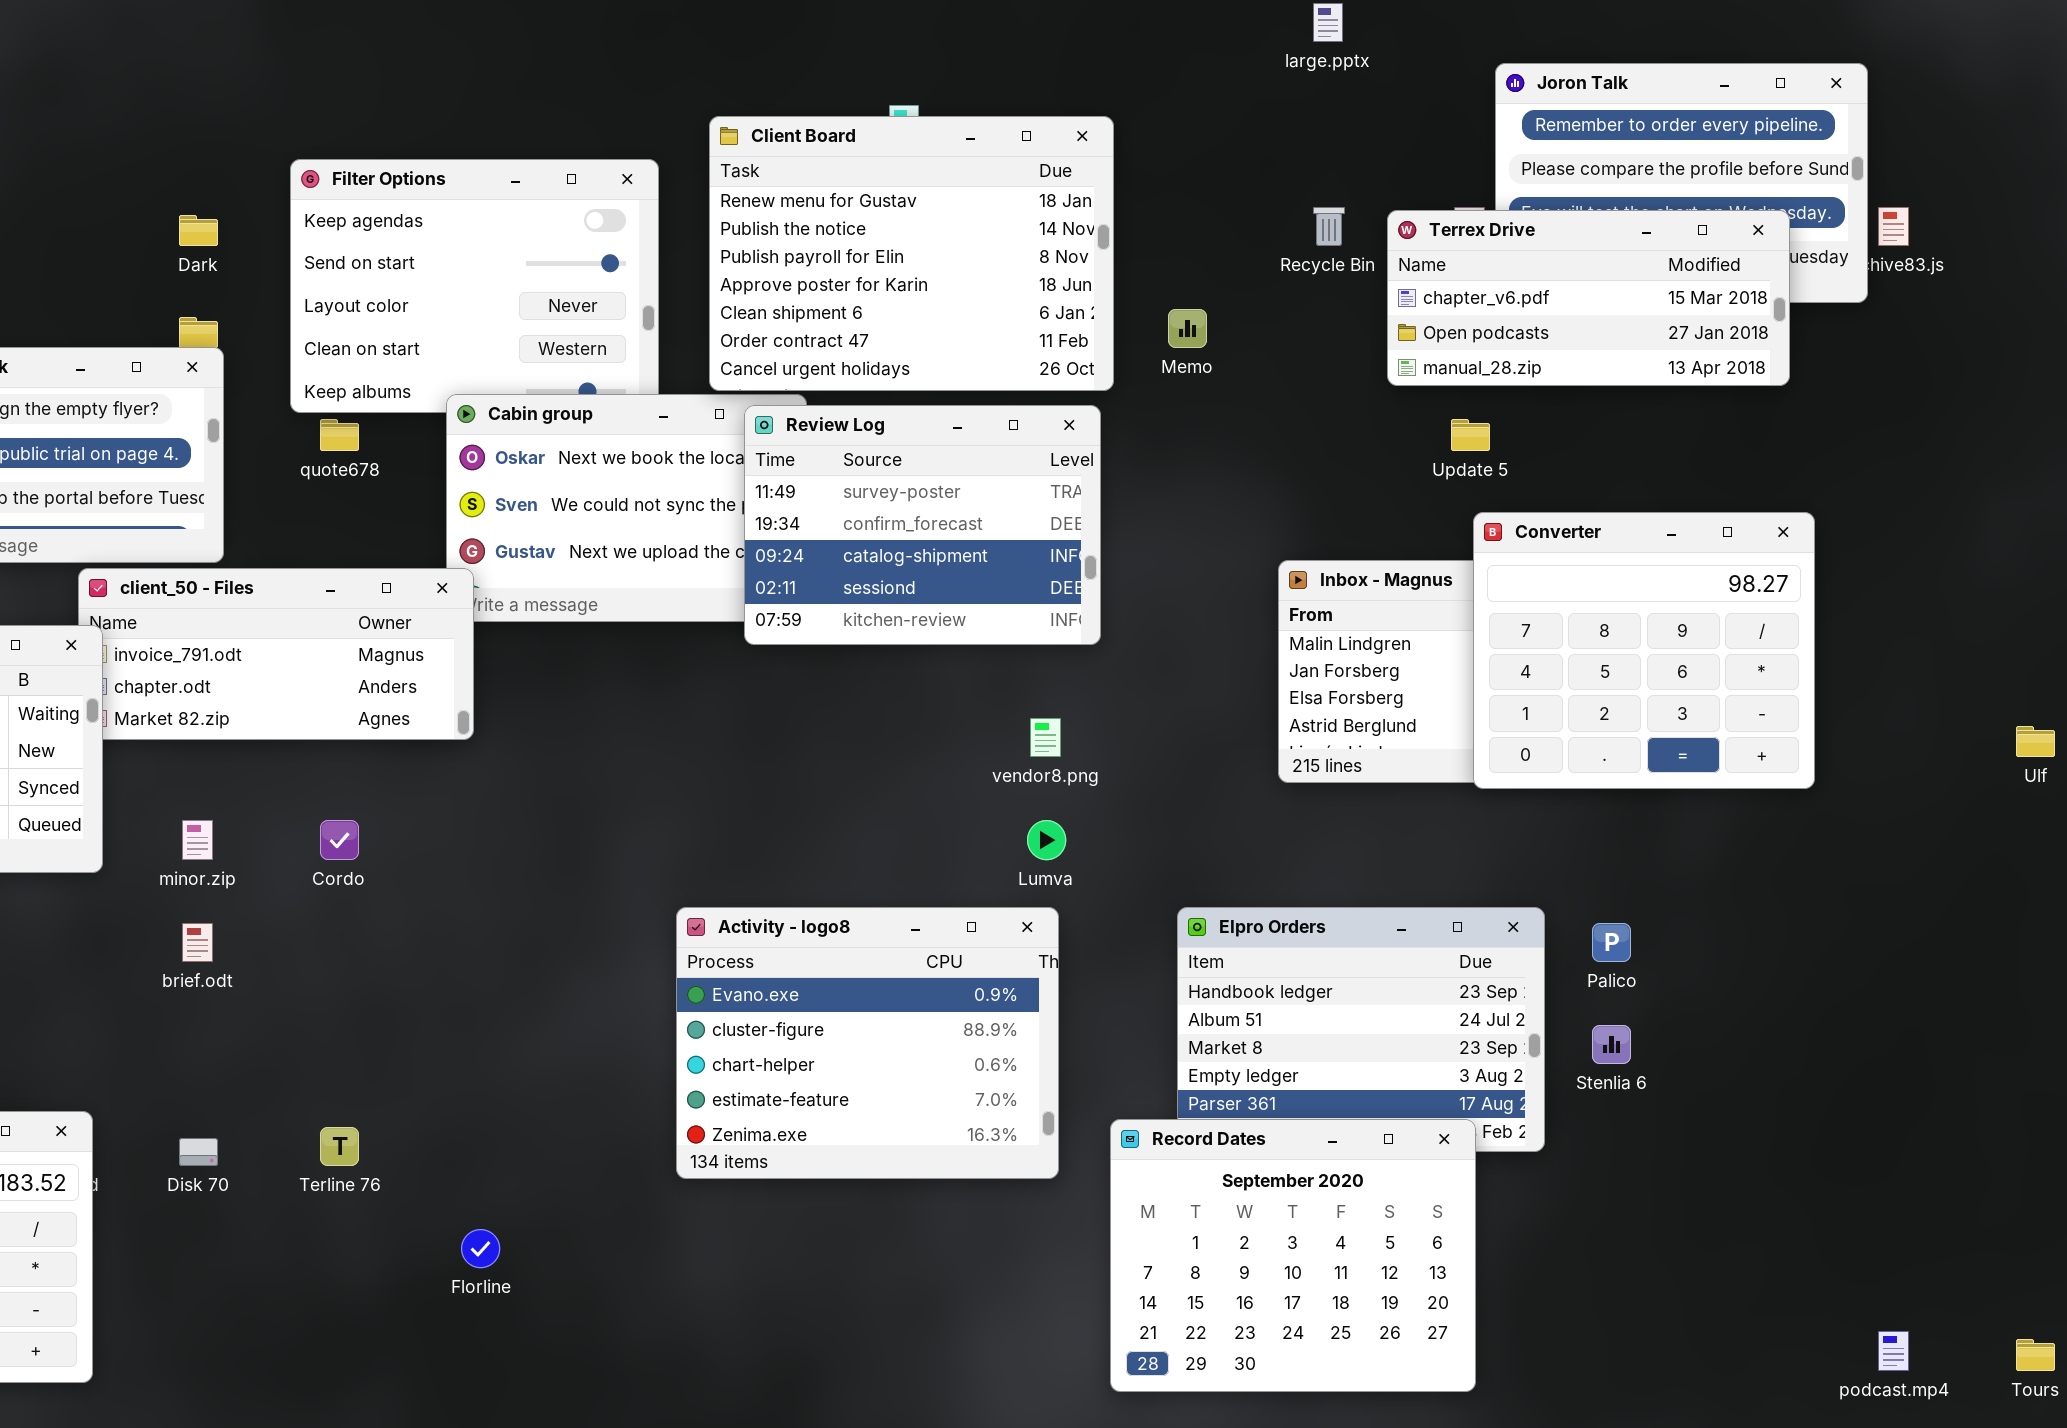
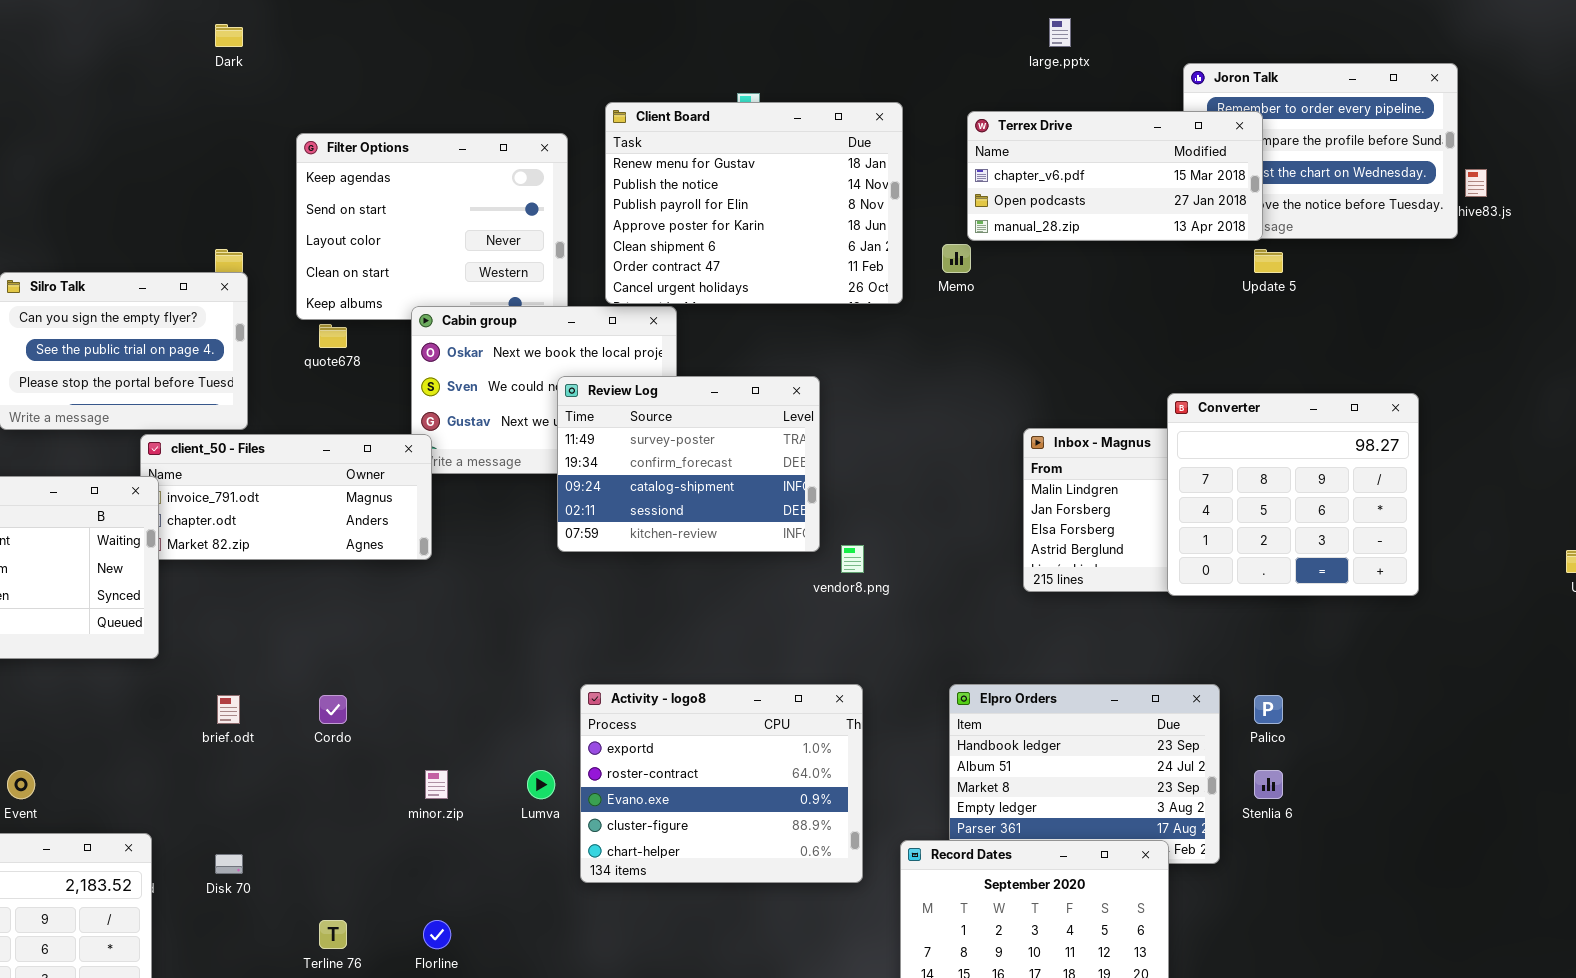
Terrex Drive: [1387,210,1790,386] -> [967,111,1263,241], moved
Dark: [179,215,218,246] -> [215,24,243,47], moved
Review Log: [744,405,1101,645] -> [557,376,820,552], moved
Update 5: [1451,419,1490,451] -> [1254,249,1283,273], moved
minor.zip: [182,820,213,860] -> [425,770,448,799], moved
Cordo: [320,820,359,860] -> [319,695,347,724], moved
Lumva: [1027,820,1066,860] -> [527,770,555,799], moved
Activity - logo8: [676,907,1059,1179] -> [580,684,863,883], scrolled up 2 rows
Terline 76: [320,1127,359,1166] -> [319,920,347,949], moved

